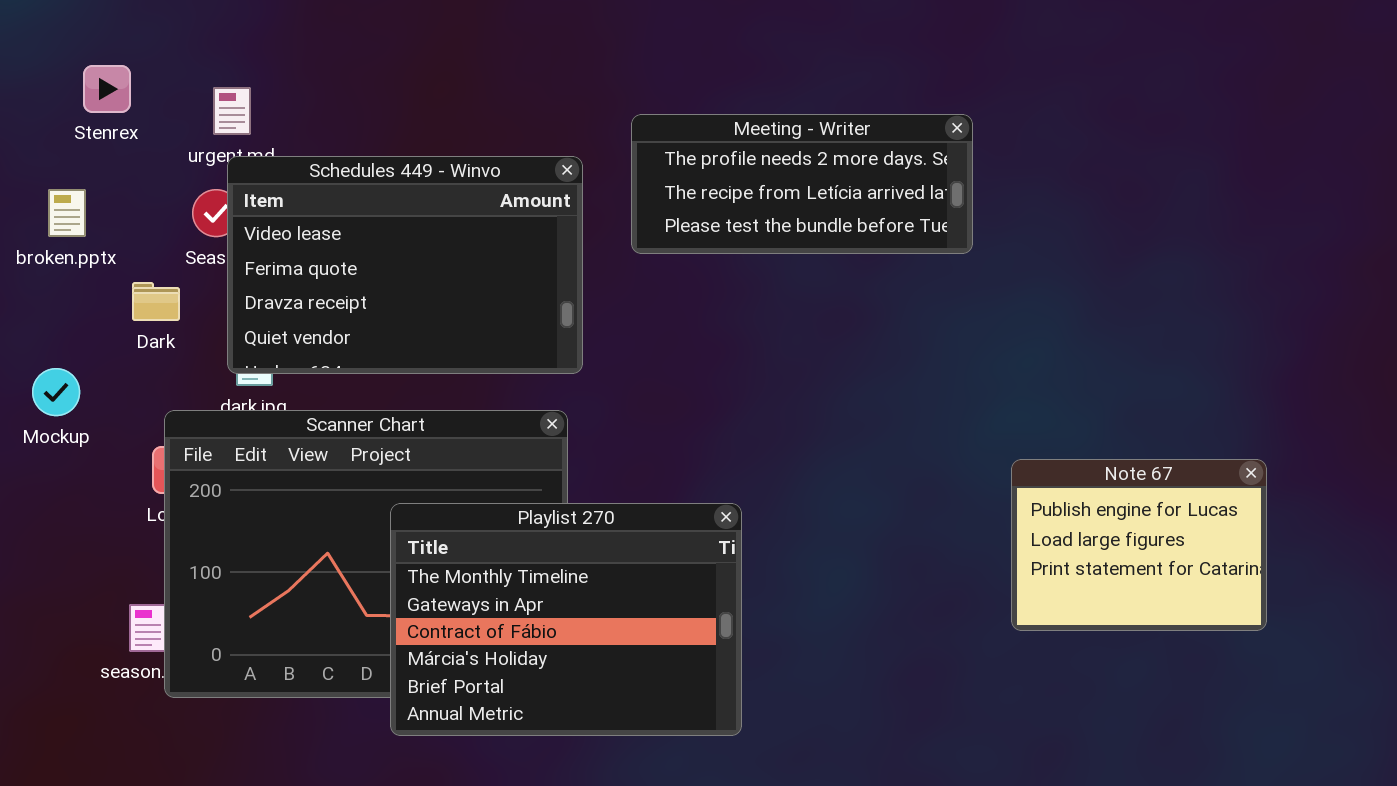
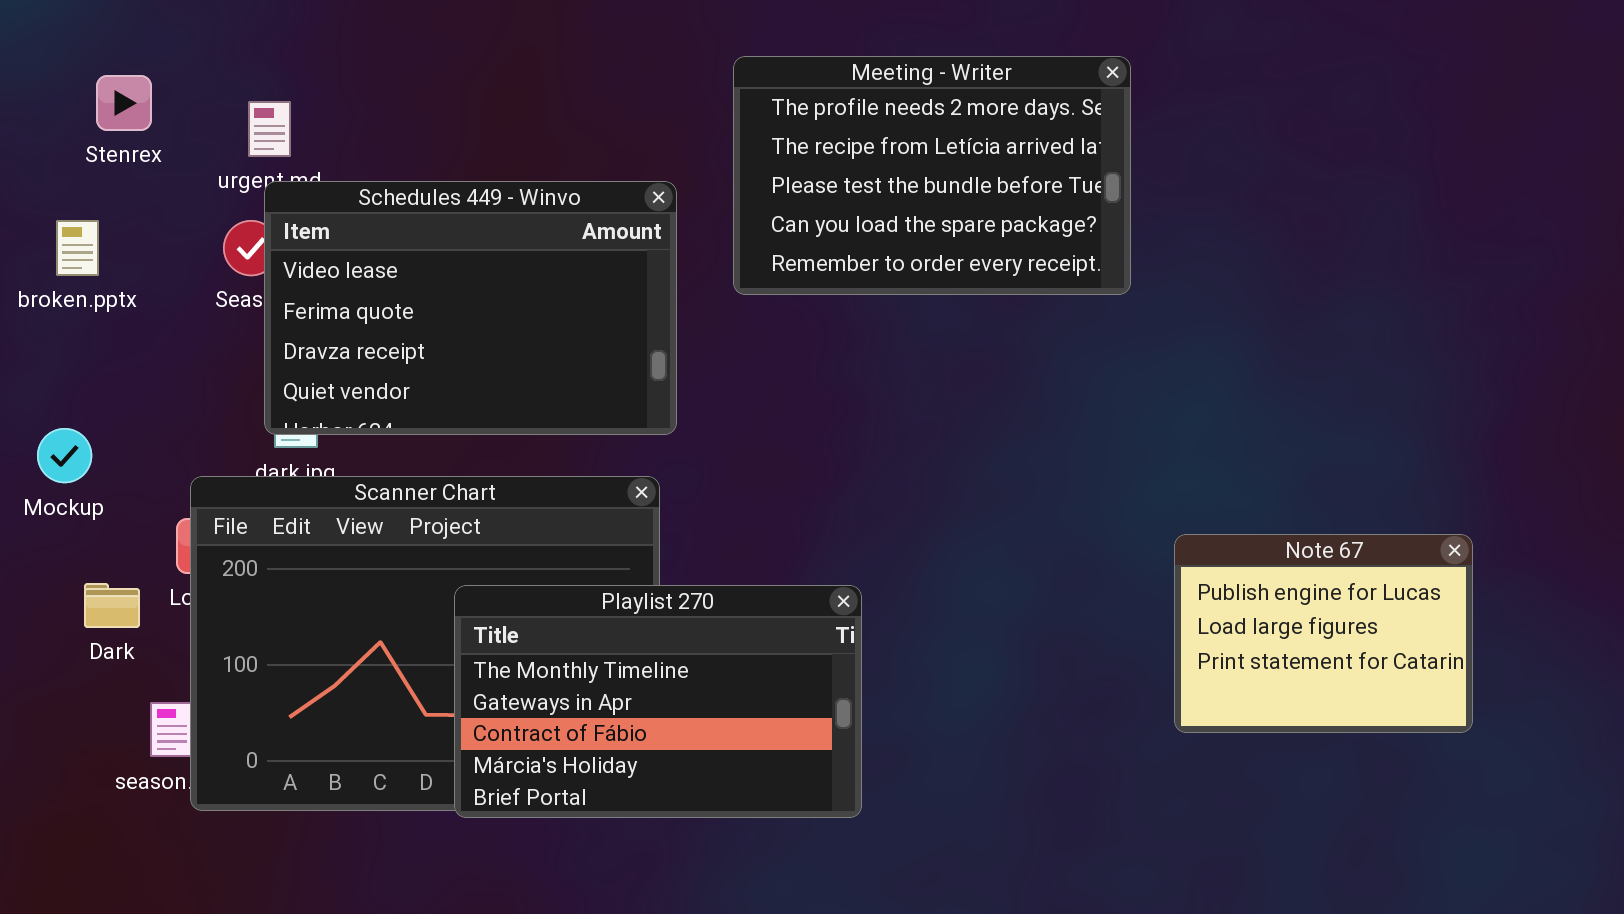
Meeting - Writer: [631,114,973,254] -> [733,56,1131,295], resized
Dark: [132,282,180,321] -> [84,583,140,628], moved
Playlist 270: [390,503,742,736] -> [454,585,862,818], resized

